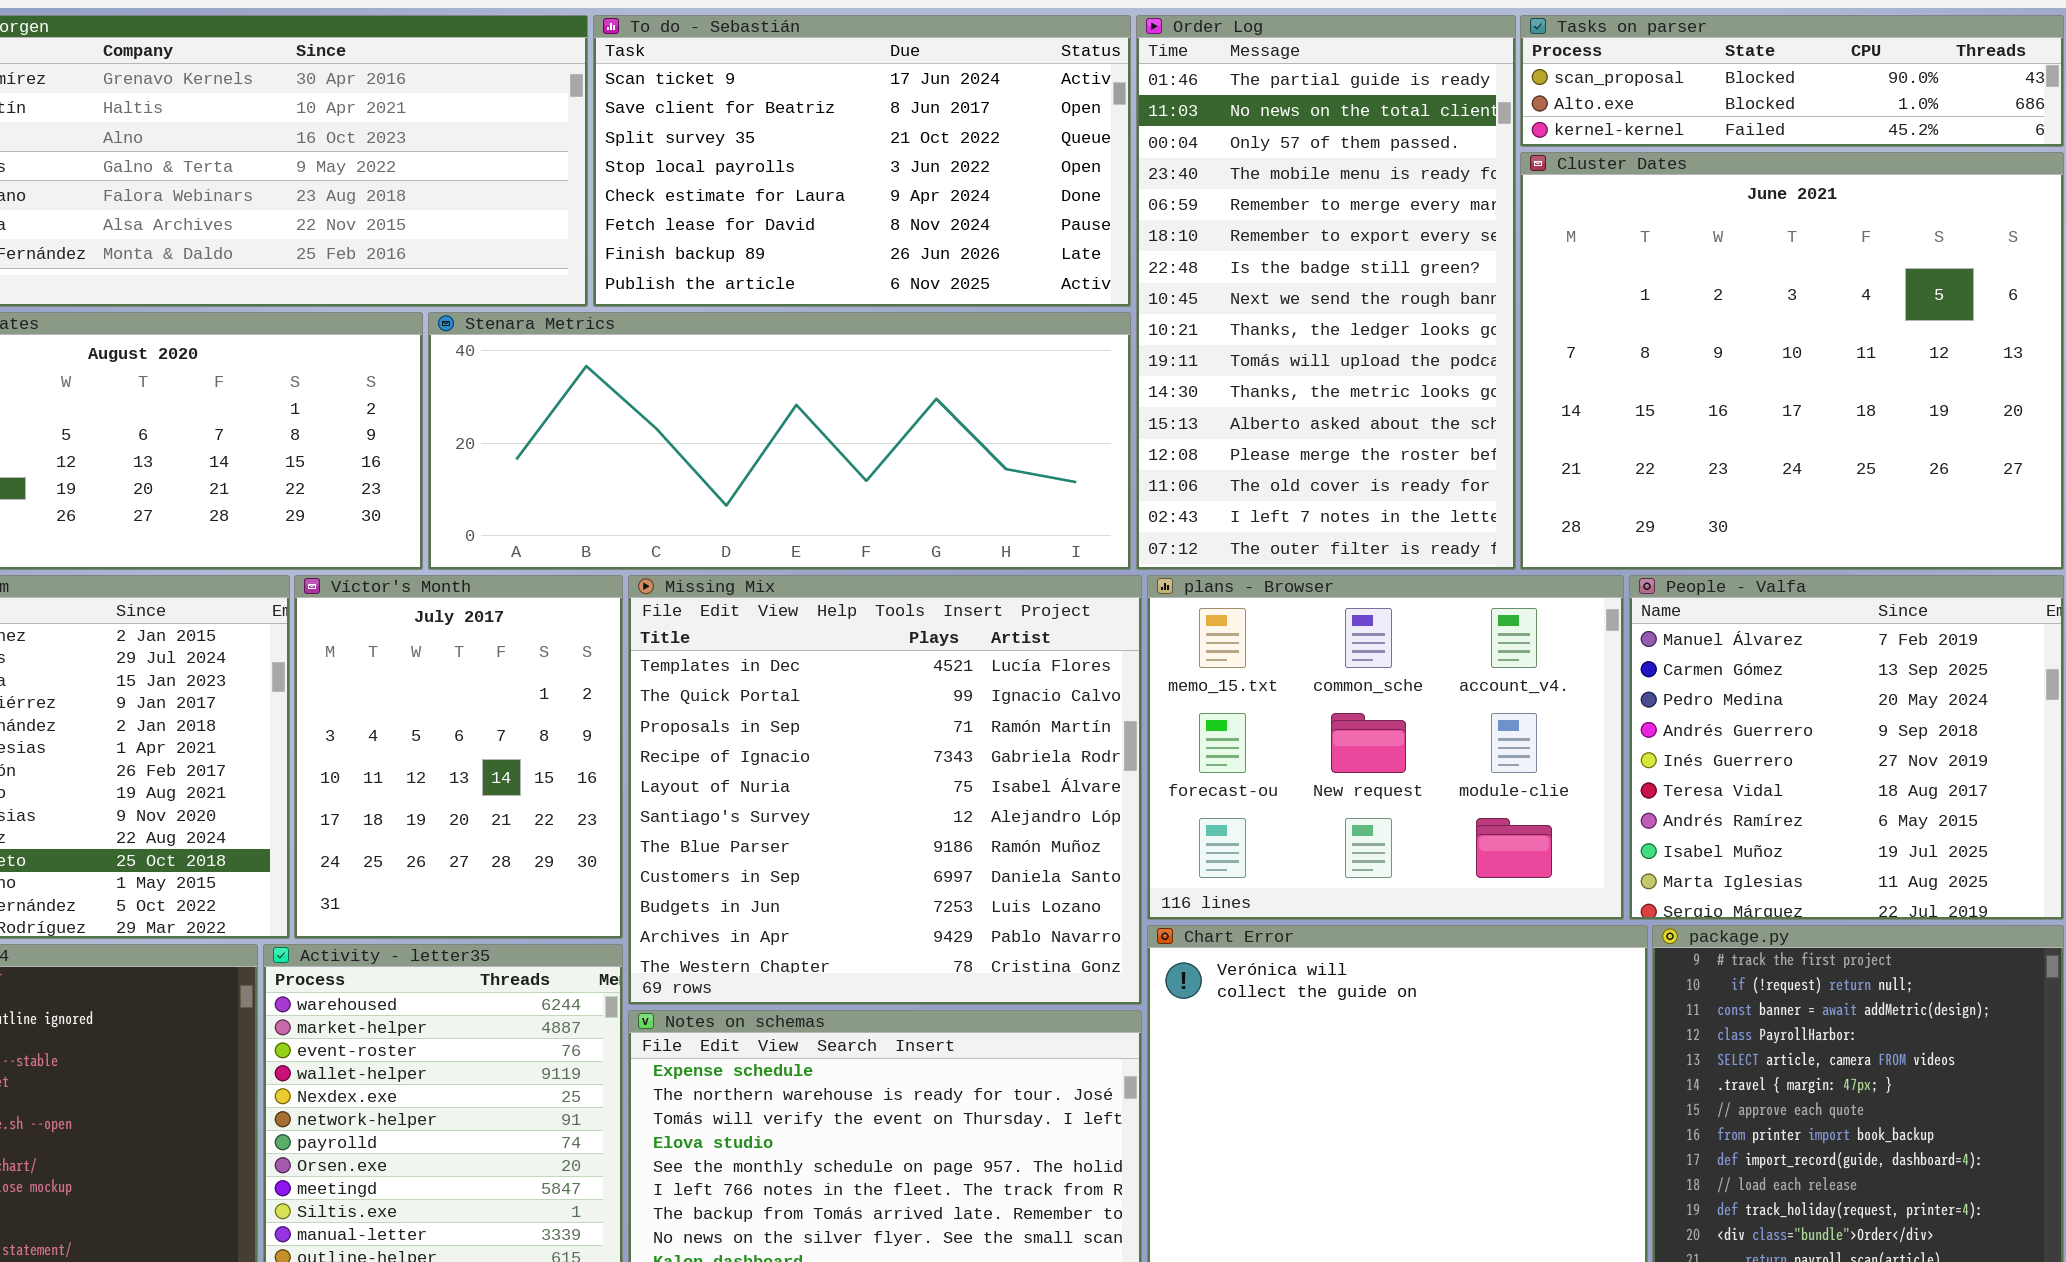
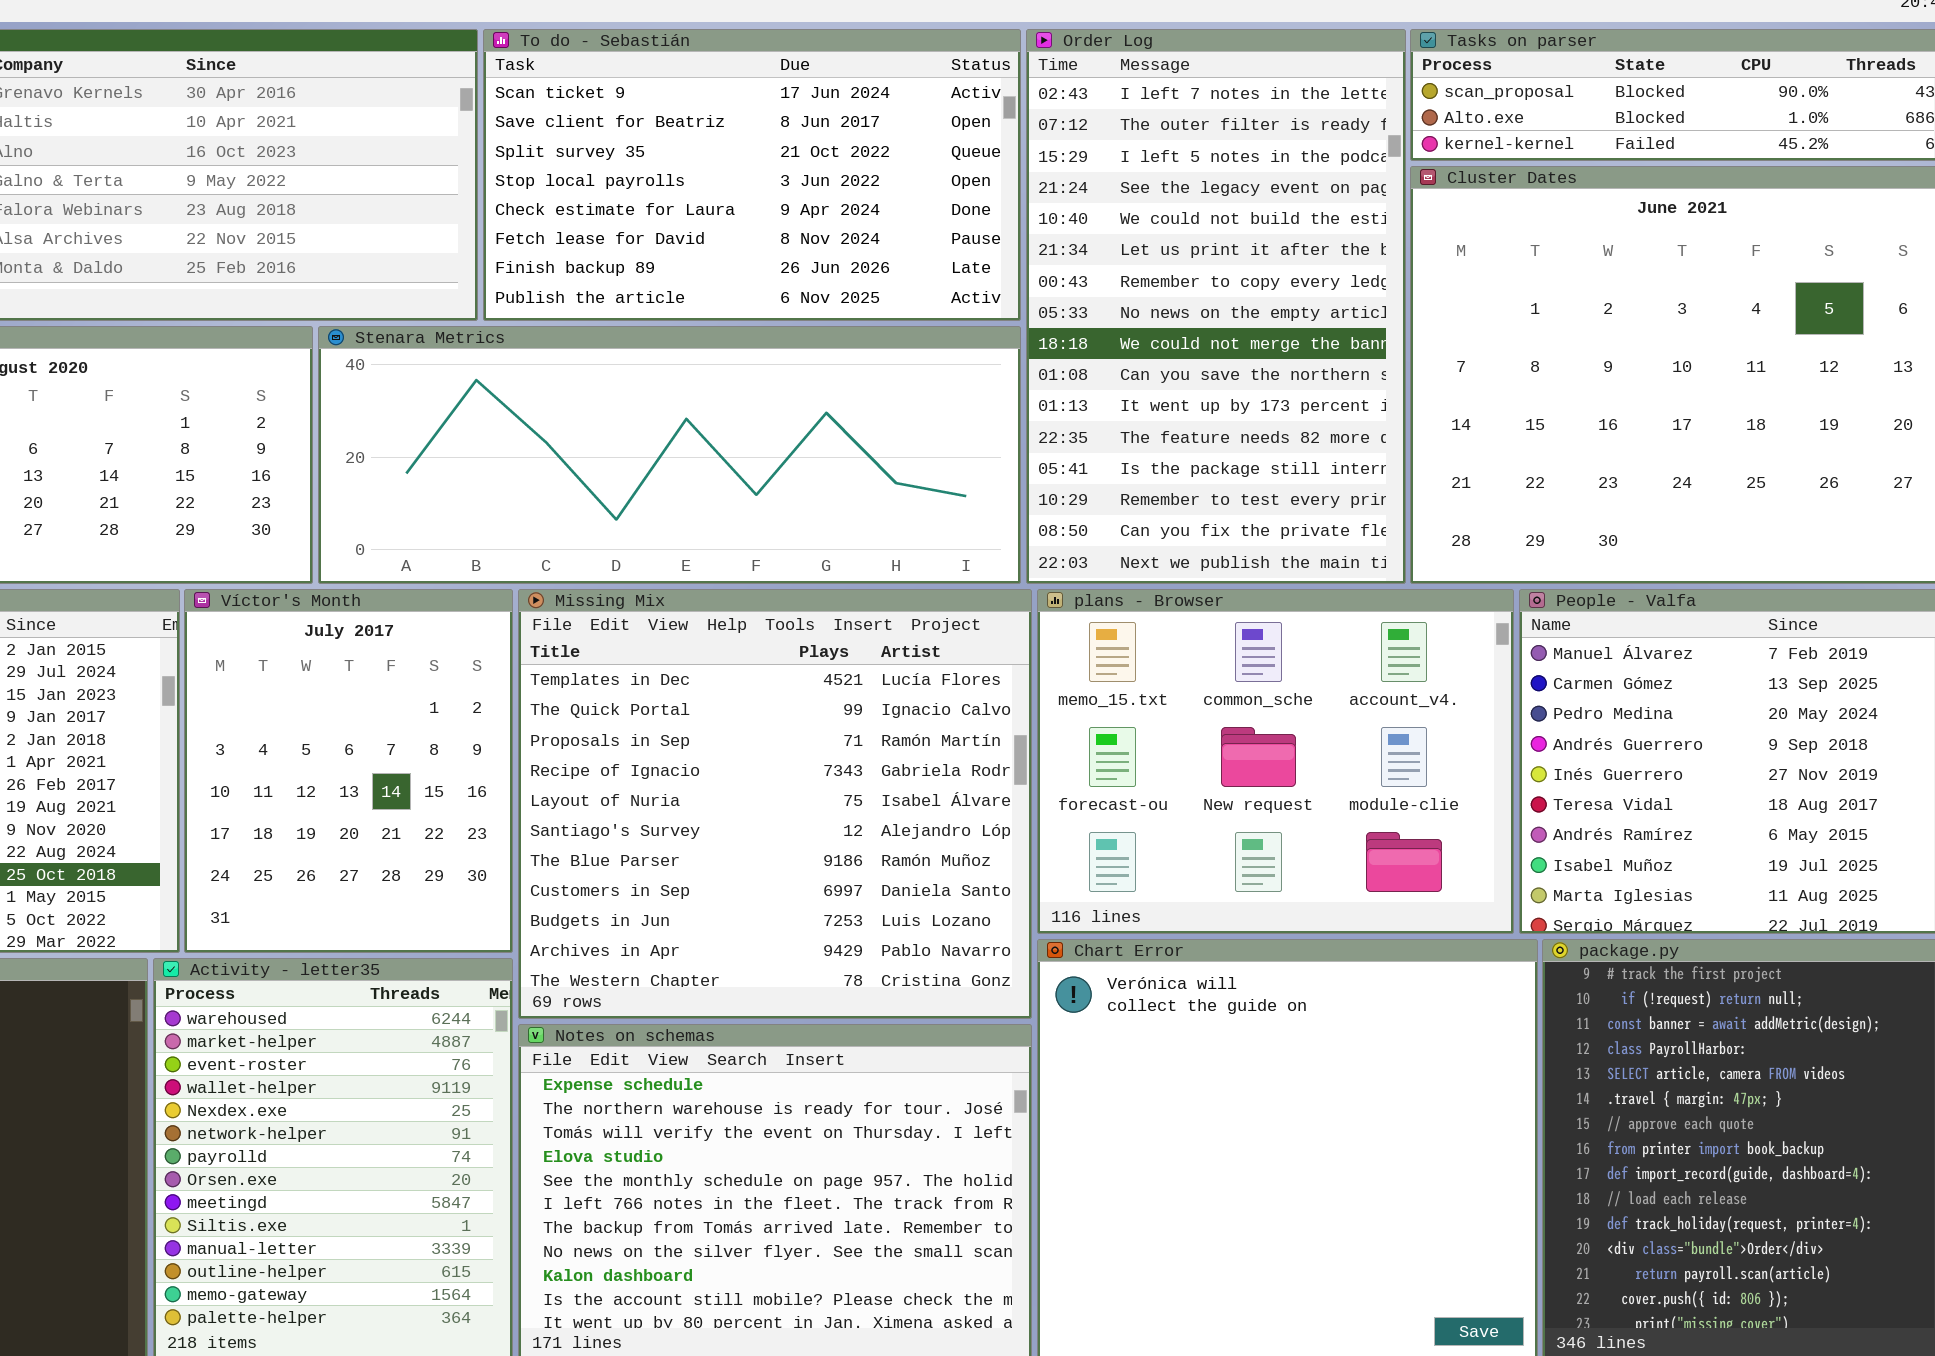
Order Log: [1136,15,1516,570] -> [1026,29,1406,584], scrolled down 14 rows

